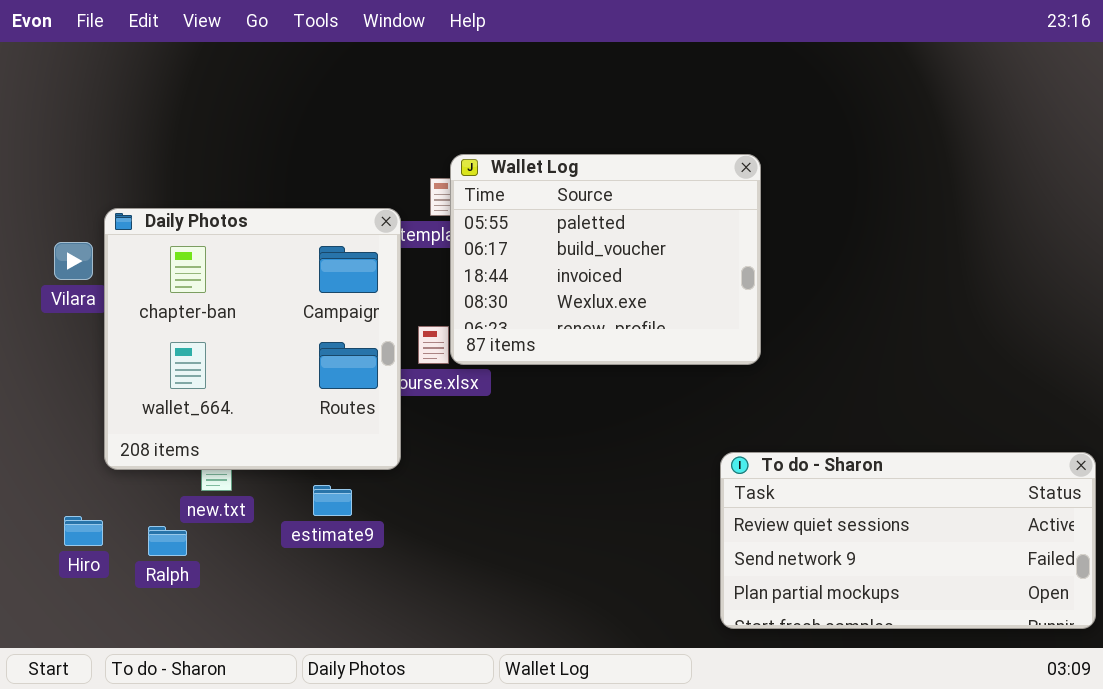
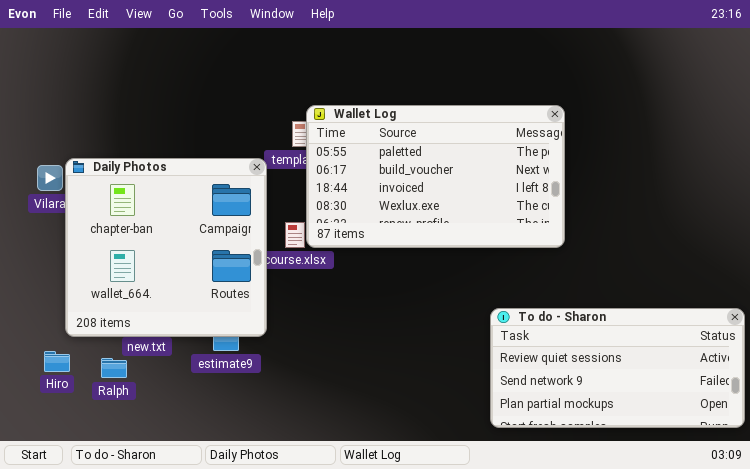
Wallet Log: [450,154,761,365] -> [306,105,565,248], resized
Daily Photos: [104,208,401,470] -> [65,158,267,337], moved

